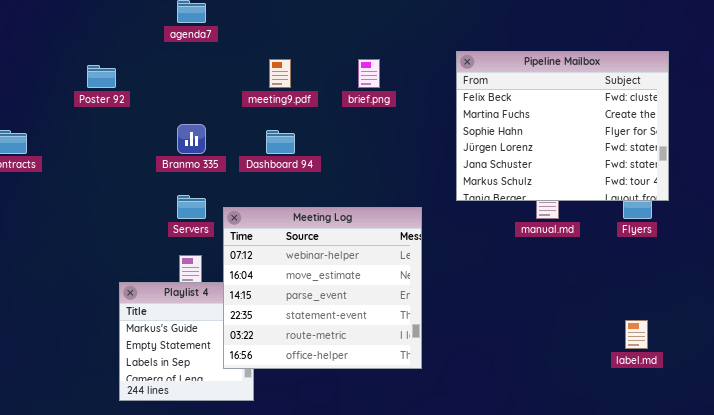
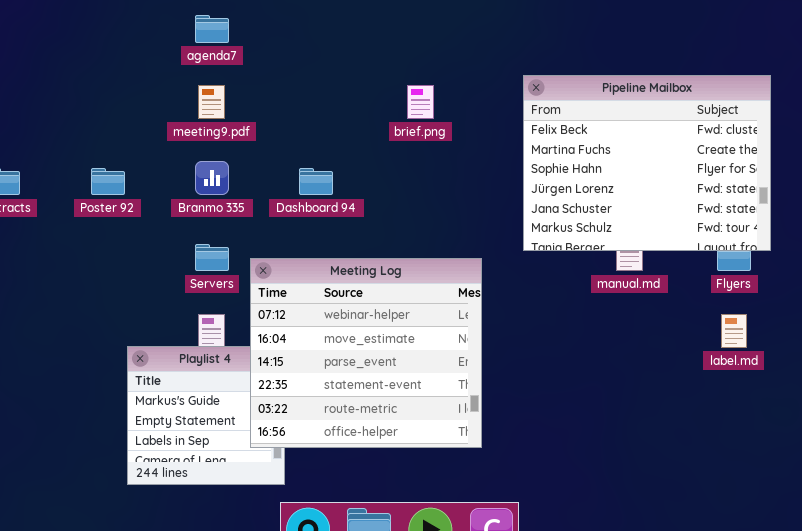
meeting9.pdf: [269,59,291,88] -> [198,85,225,119], moved
Poster 92: [87,65,116,88] -> [91,168,125,195], moved
label.md: [625,320,648,349] -> [721,314,747,348], moved

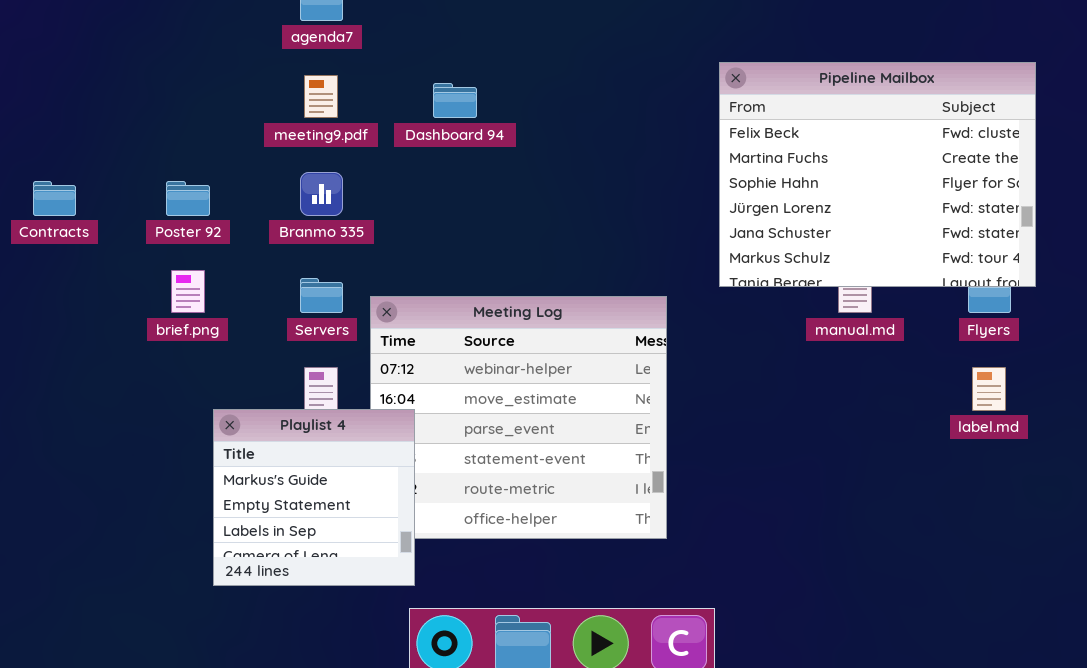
brief.png: [407,85,434,119] -> [171,270,205,313], moved
Dashboard 94: [299,168,333,195] -> [433,83,477,118], moved
Playlist 4: [127,346,285,485] -> [213,409,415,586], raised

